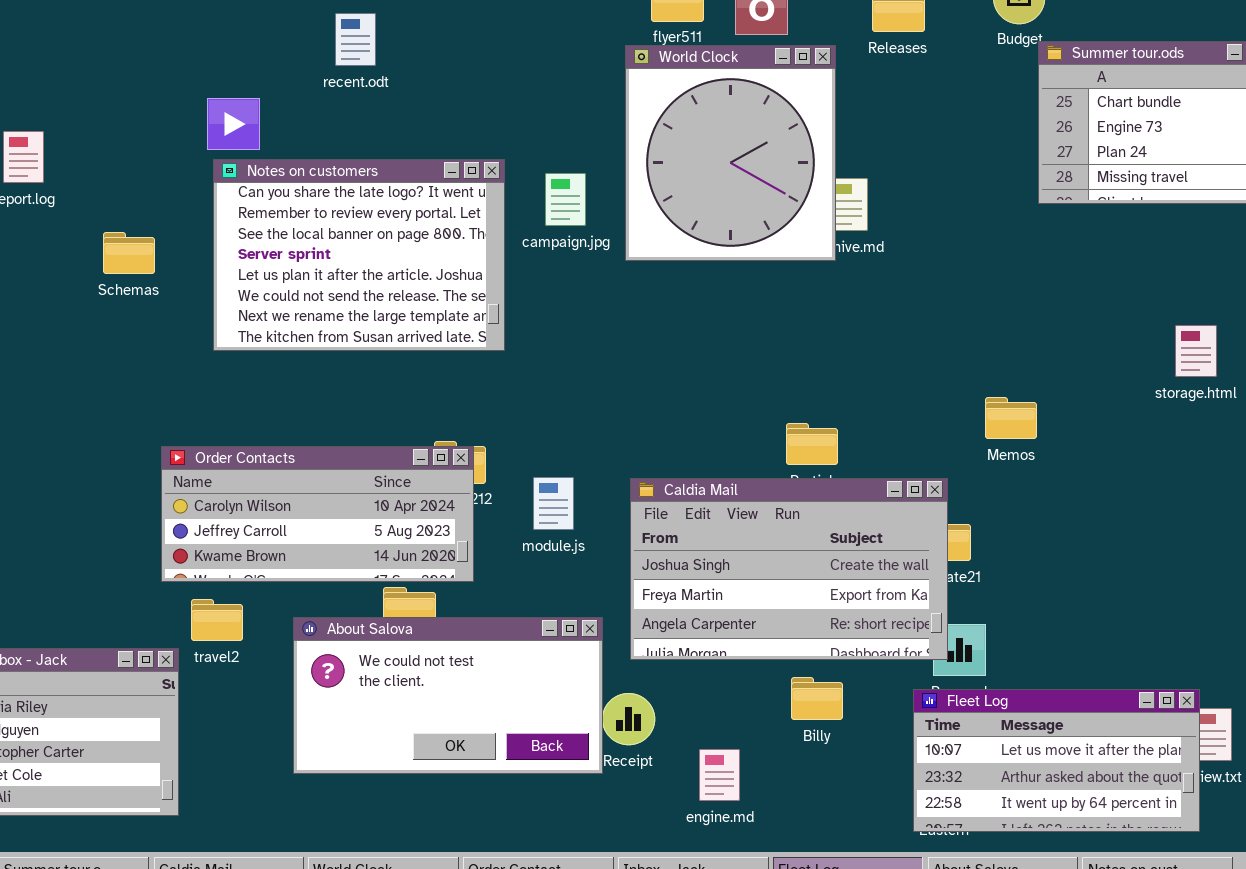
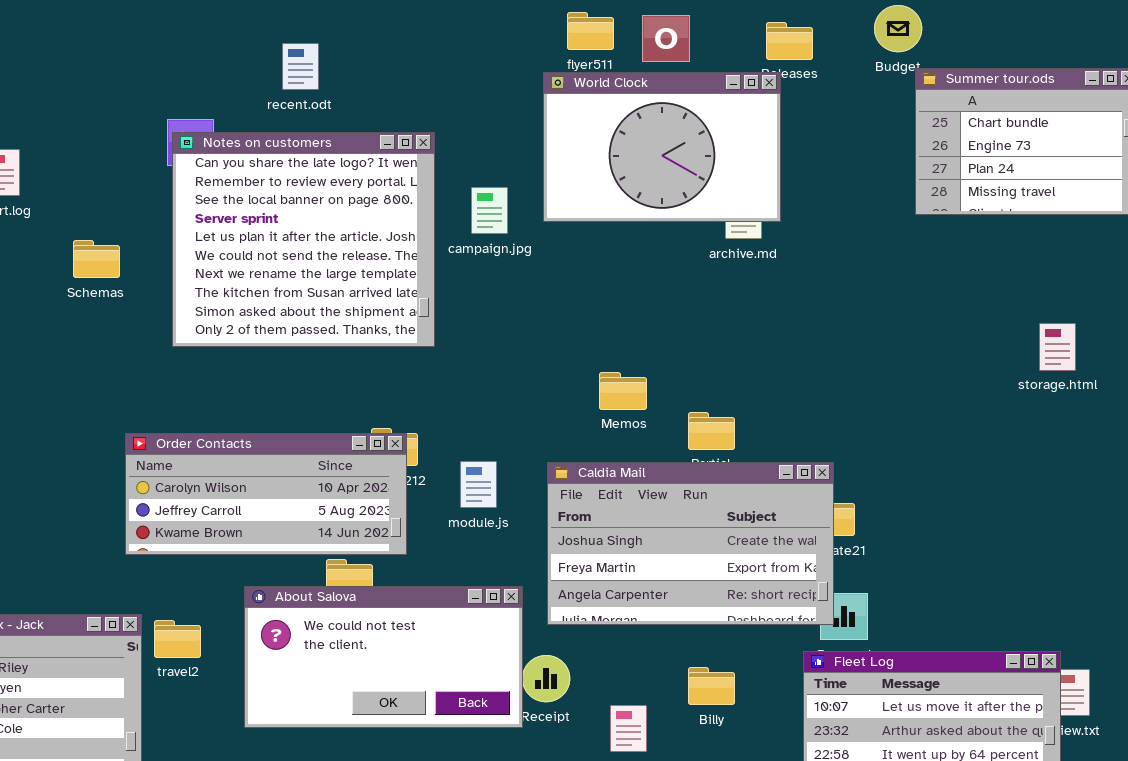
World Clock: [625,45,836,261] -> [543,72,781,222], resized
Notes on customers: [213,159,505,351] -> [172,132,435,347], resized
Memos: [985,397,1037,439] -> [599,372,647,410], moved
travel2: [191,599,243,641] -> [154,620,201,658], moved
Billy: [791,677,843,720] -> [688,667,735,705], moved

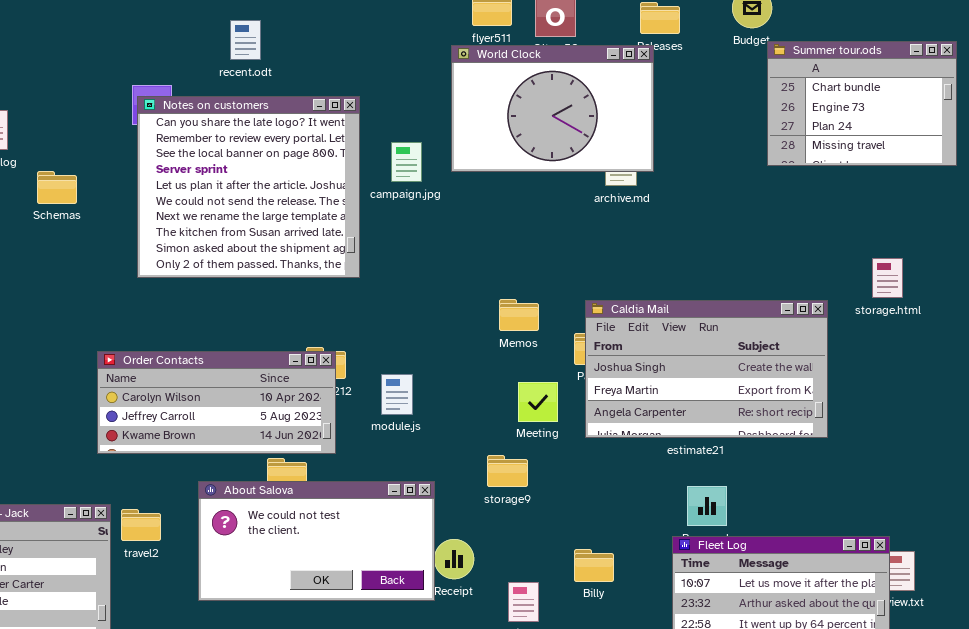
Schemas: [73,240,120,278] -> [37,171,77,204], moved
Caldia Mail: [547,462,834,625] -> [585,300,828,438], moved

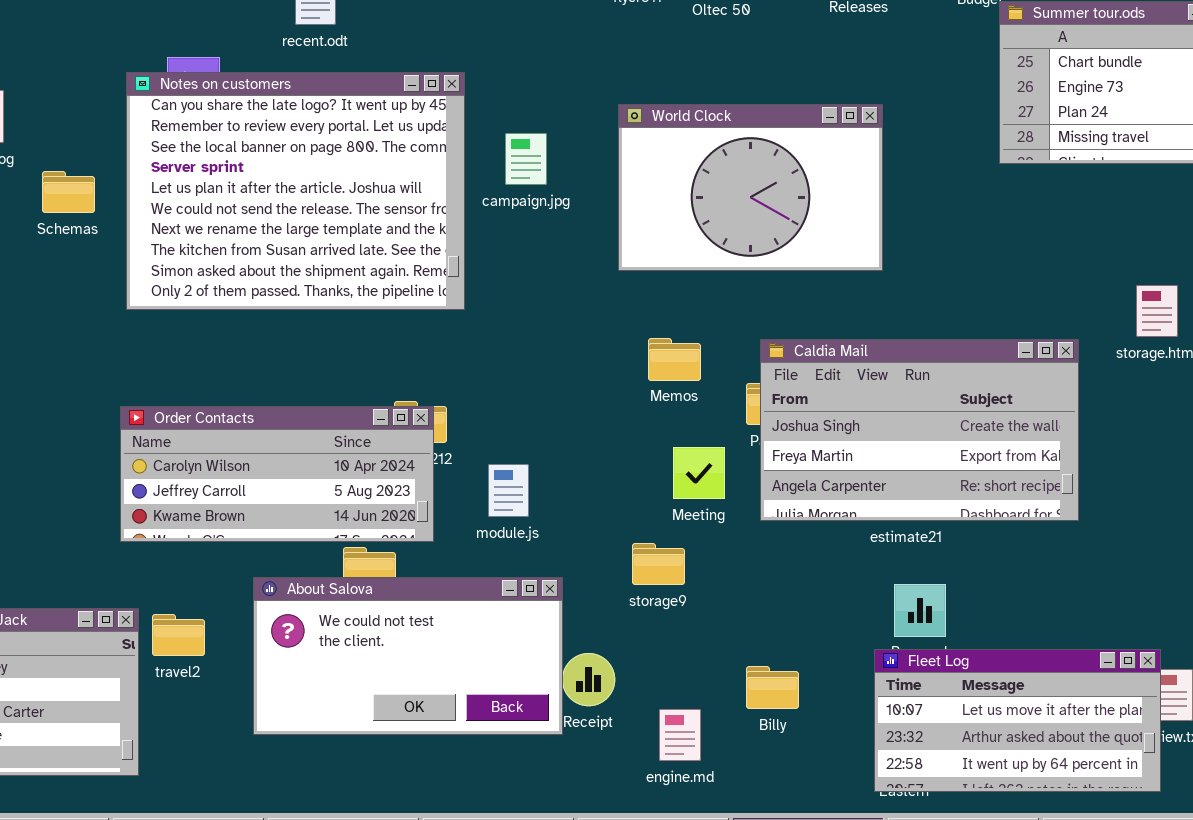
World Clock: [451,45,654,172] -> [618,104,883,271], moved
Notes on customers: [137,96,360,278] -> [126,72,465,310], resized
module.js: [381,374,413,415] -> [488,464,529,517], moved

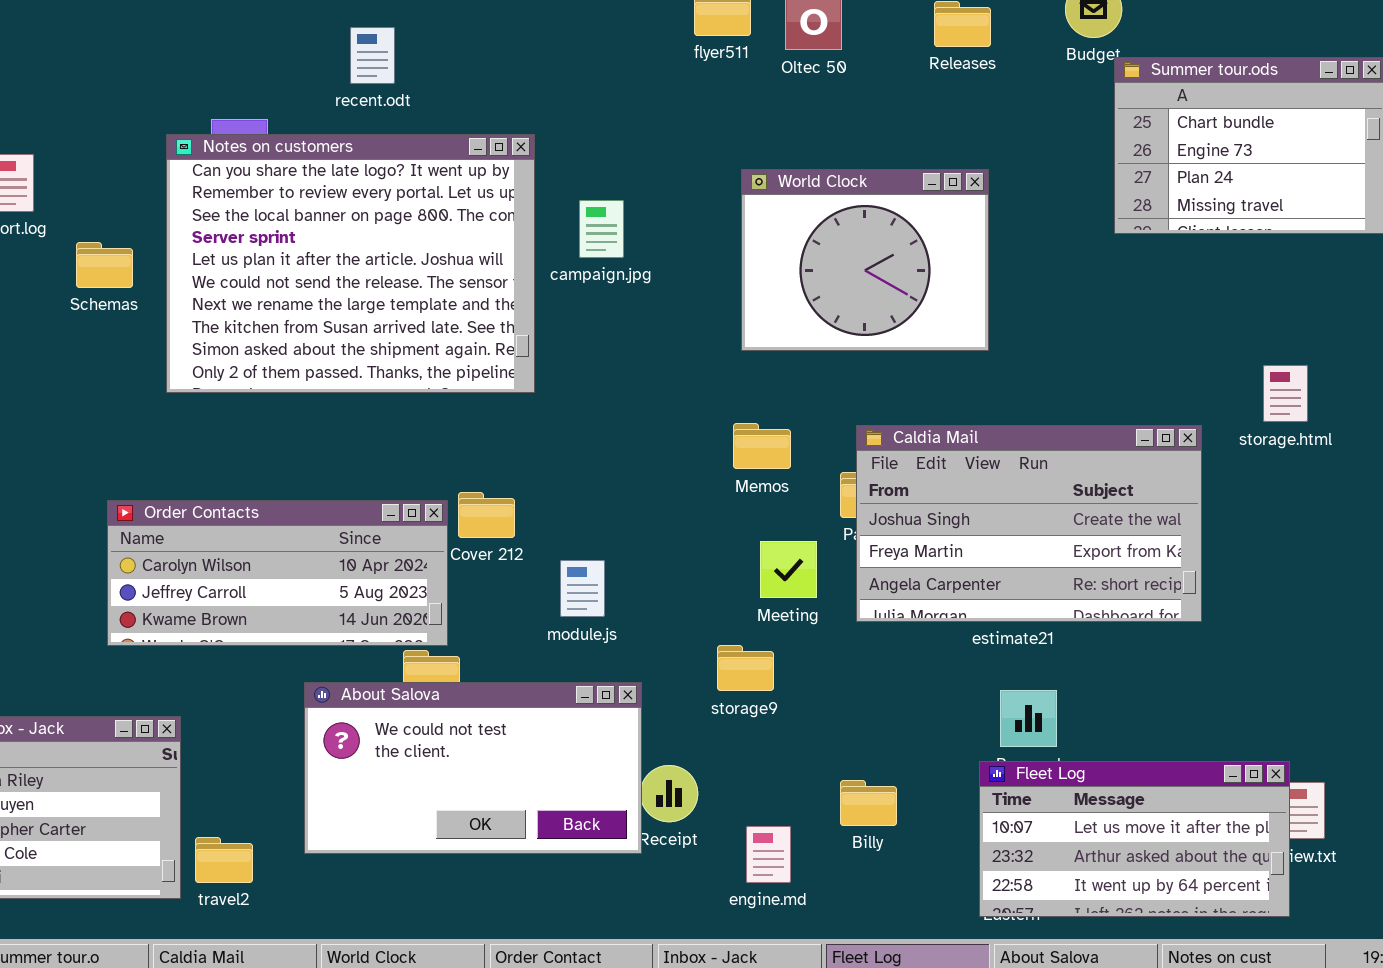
World Clock: [618,104,883,271] -> [741,169,989,351], resized
Order Contacts: [120,406,434,542] -> [107,500,448,646], moved
travel2: [152,614,205,656] -> [195,837,253,883], moved

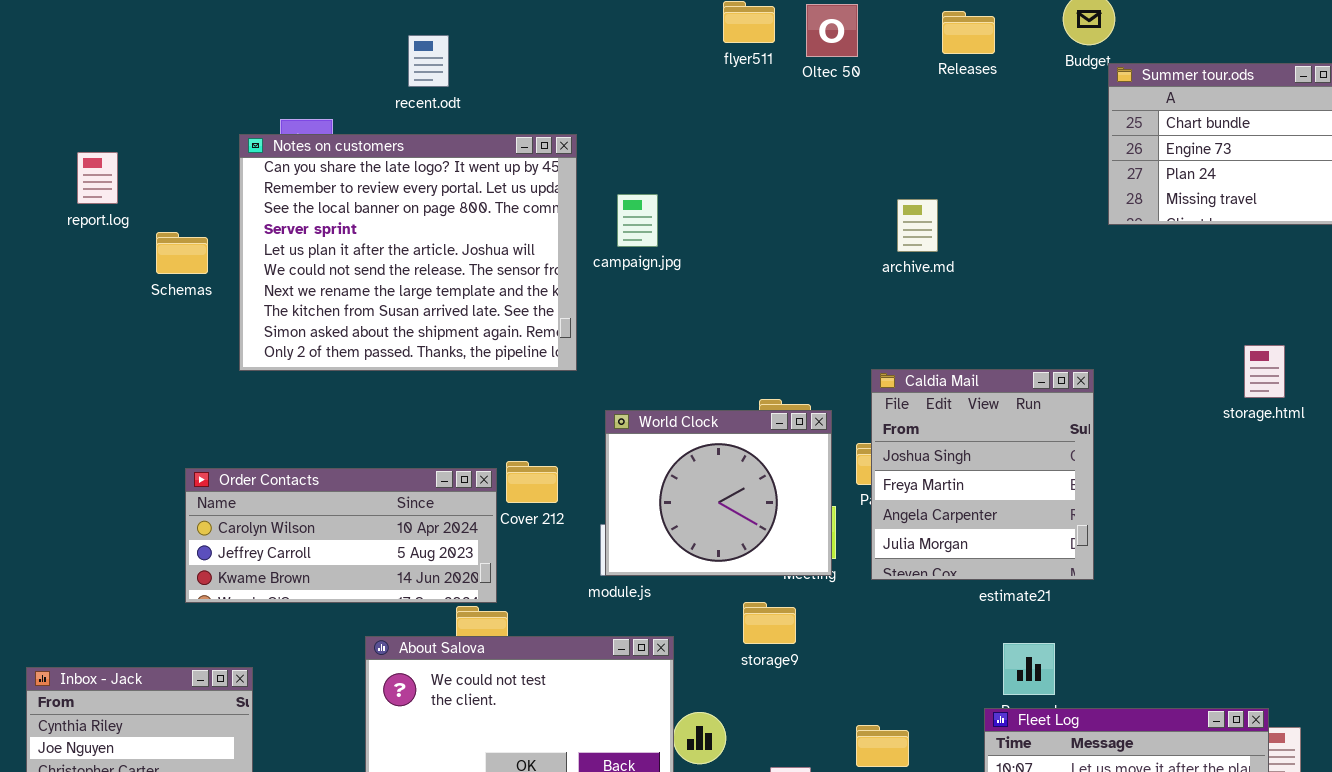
World Clock: [741,169,989,351] -> [605,410,832,576], moved
Caldia Mail: [856,425,1202,622] -> [871,369,1094,580], resized

